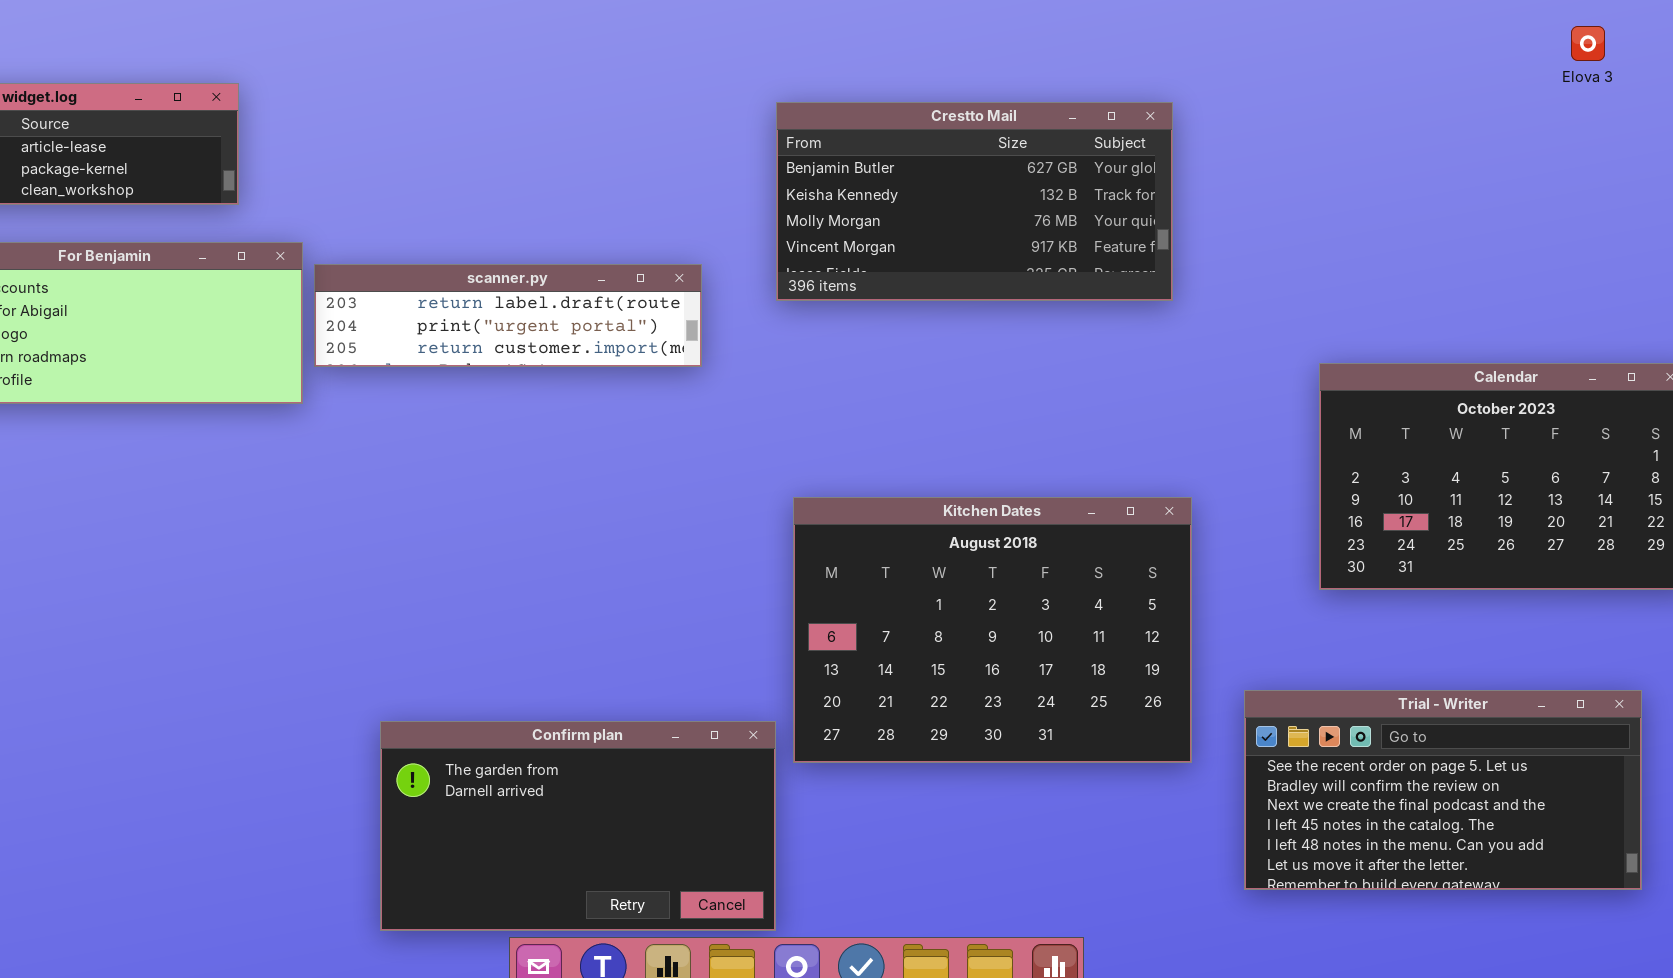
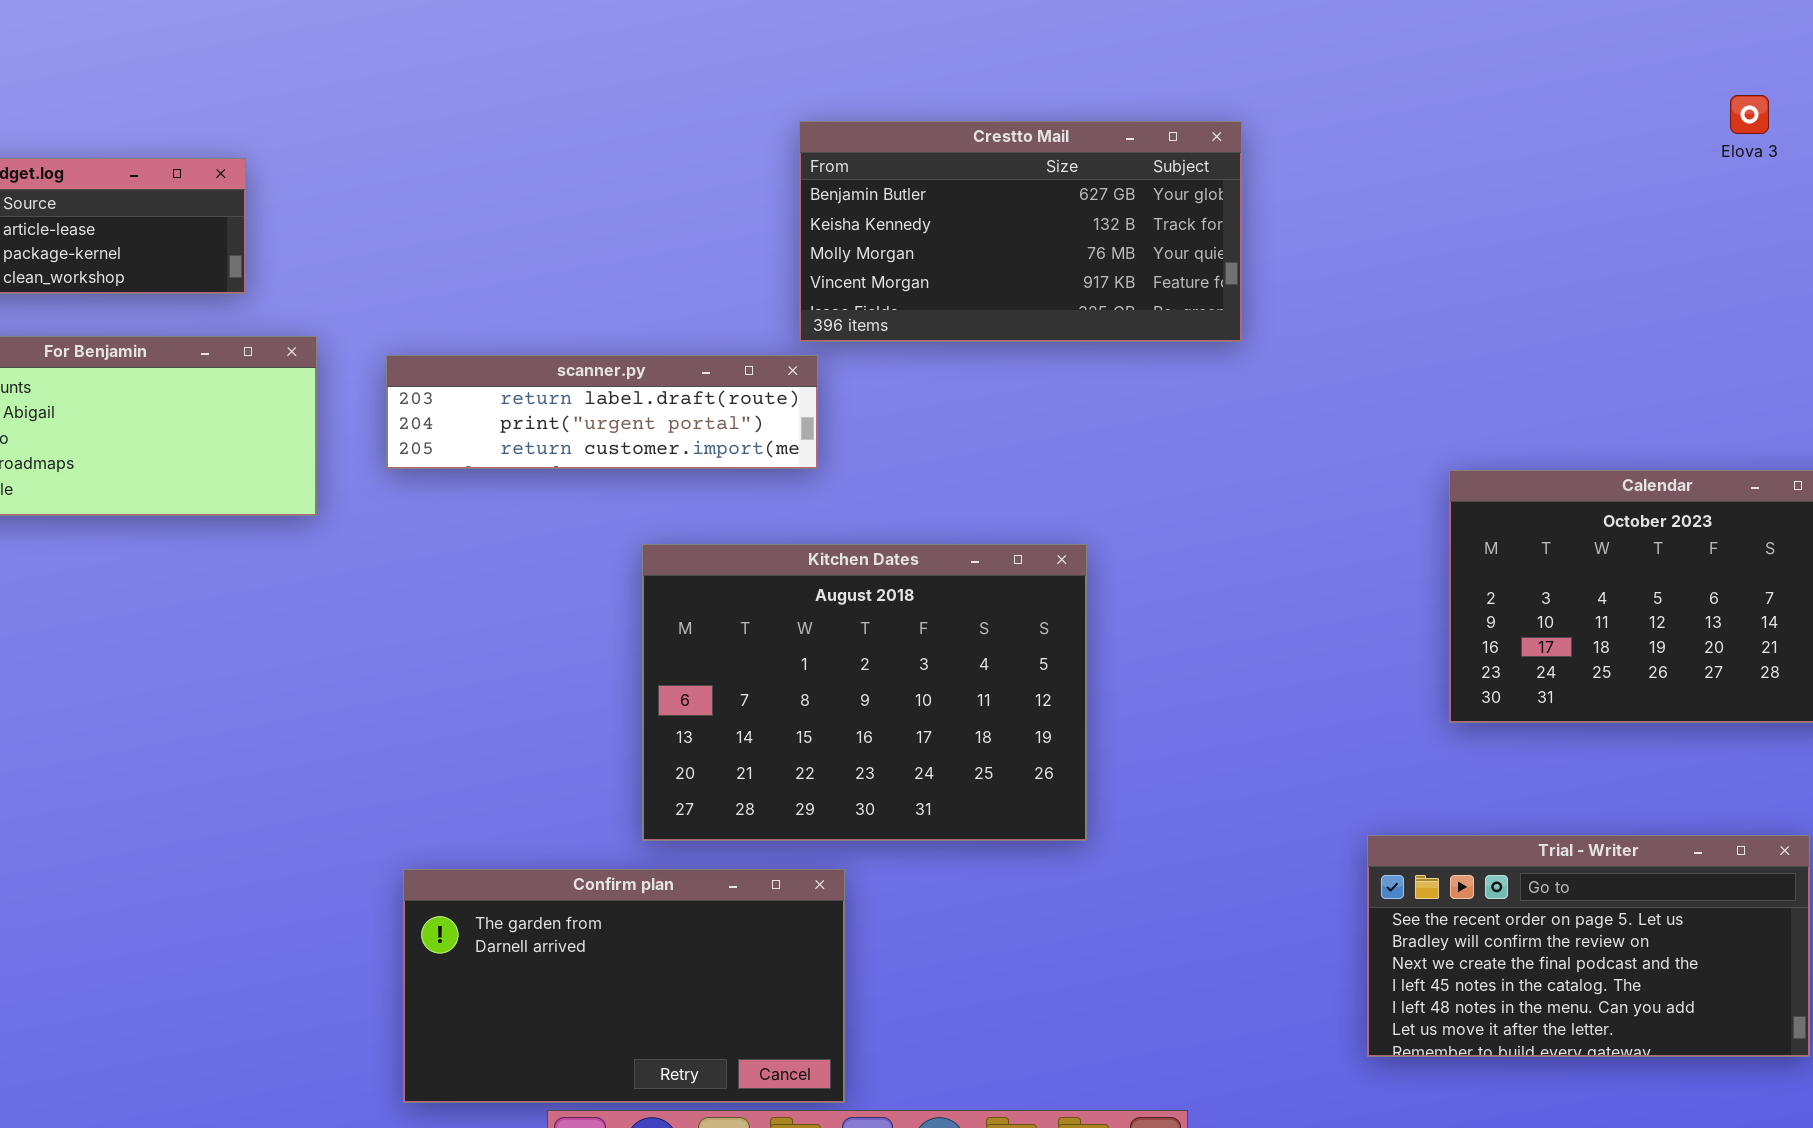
Crestto Mail: [776,102,1173,301] -> [799,121,1242,342], moved
scanner.py: [314,264,702,367] -> [386,355,818,469], moved
Kitchen Dates: [793,497,1192,763] -> [642,544,1087,841], moved

